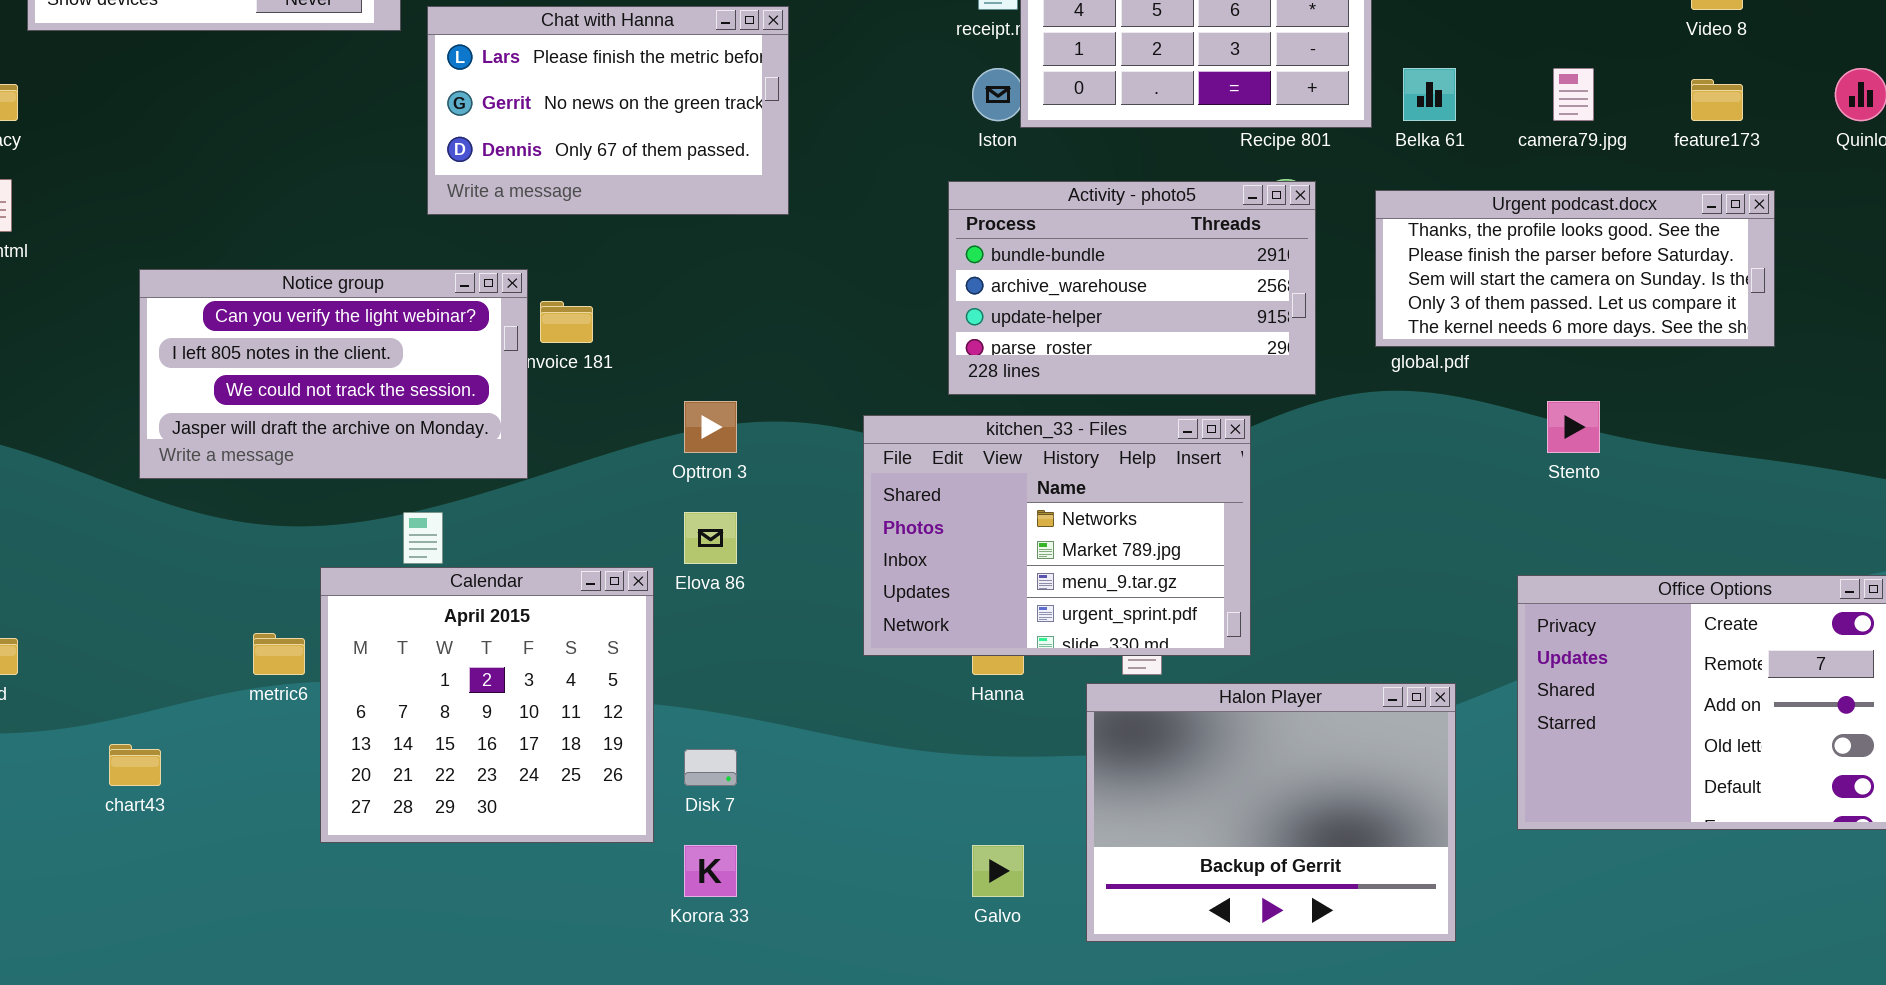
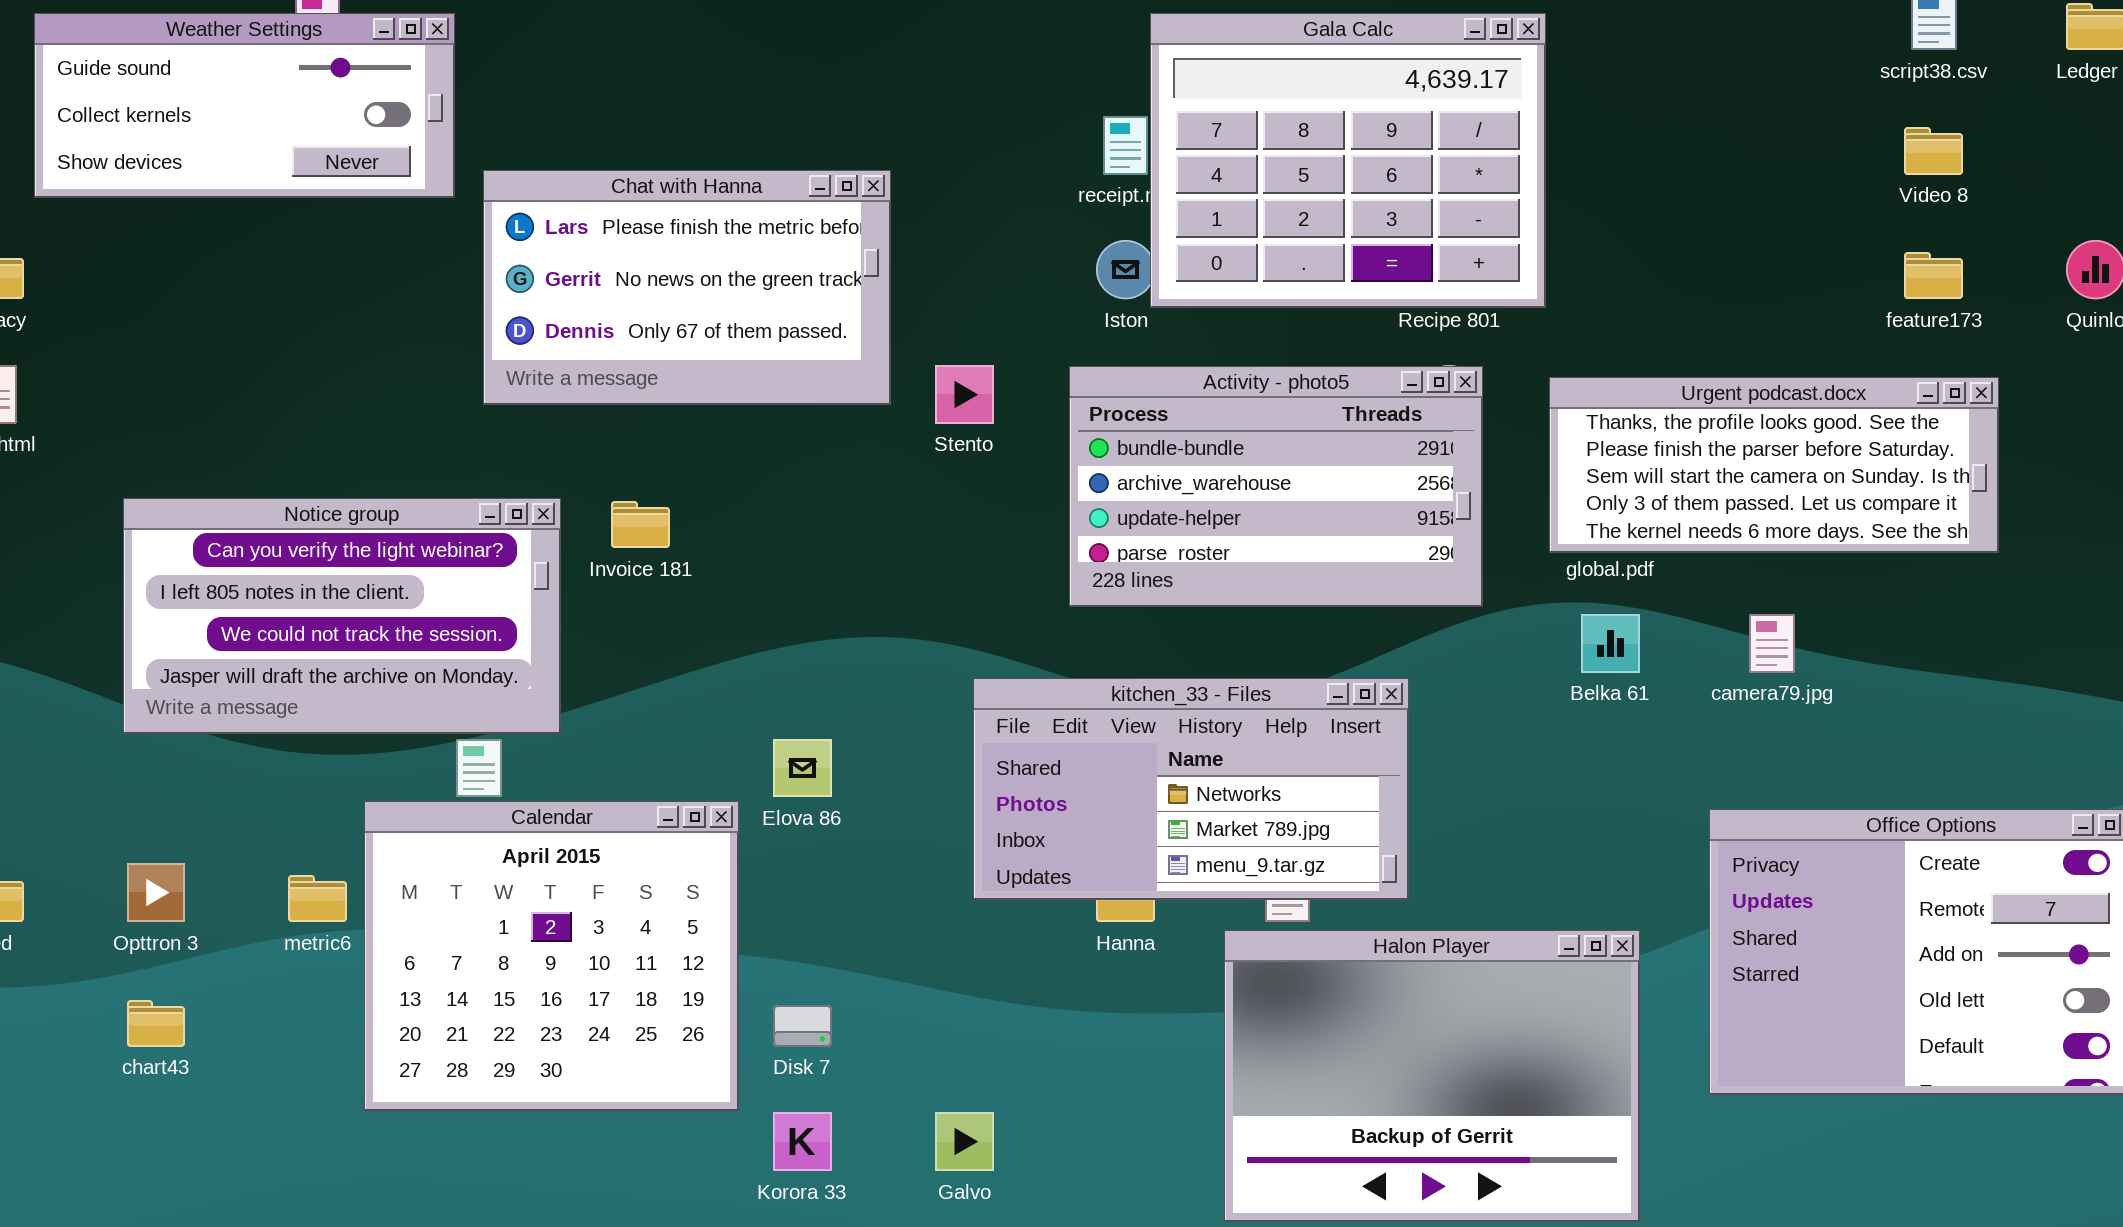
Belka 61: [1403,68,1456,121] -> [1581,614,1640,673], moved
camera79.jpg: [1553,68,1594,121] -> [1749,614,1795,673], moved
Notice group: [139,269,528,479] -> [123,498,561,734], moved
Opttron 3: [684,401,737,453] -> [127,863,185,922], moved
Stento: [1547,401,1600,453] -> [935,365,994,424], moved
kitchen_33 - Files: [863,415,1251,656] -> [973,678,1409,900], resized
Galvo: [972,845,1024,897] -> [935,1112,994,1171], moved

